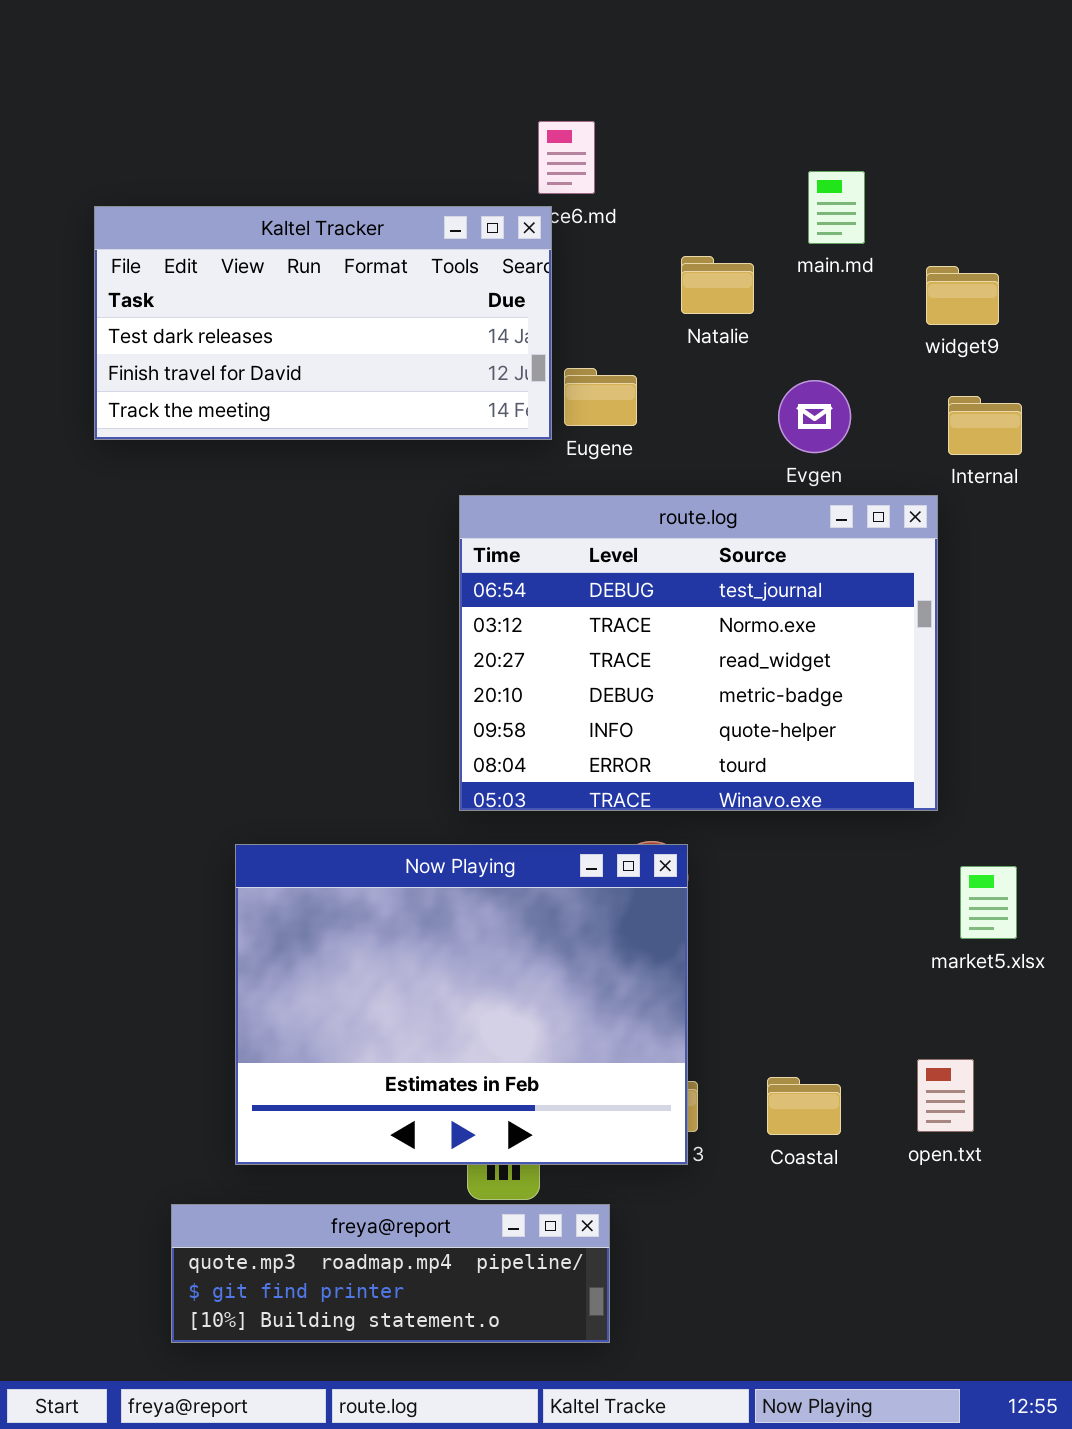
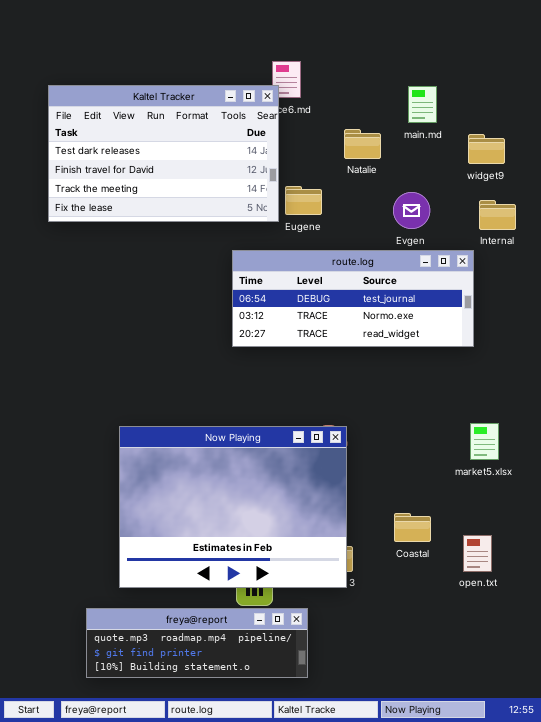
Kaltel Tracker: [94,206,552,440] -> [48,85,279,222], resized
route.log: [459,495,938,811] -> [232,250,474,347], resized
market5.xlsx: [960,866,1017,939] -> [470,423,499,460], moved
Coastal: [767,1077,841,1135] -> [394,513,431,542], moved

